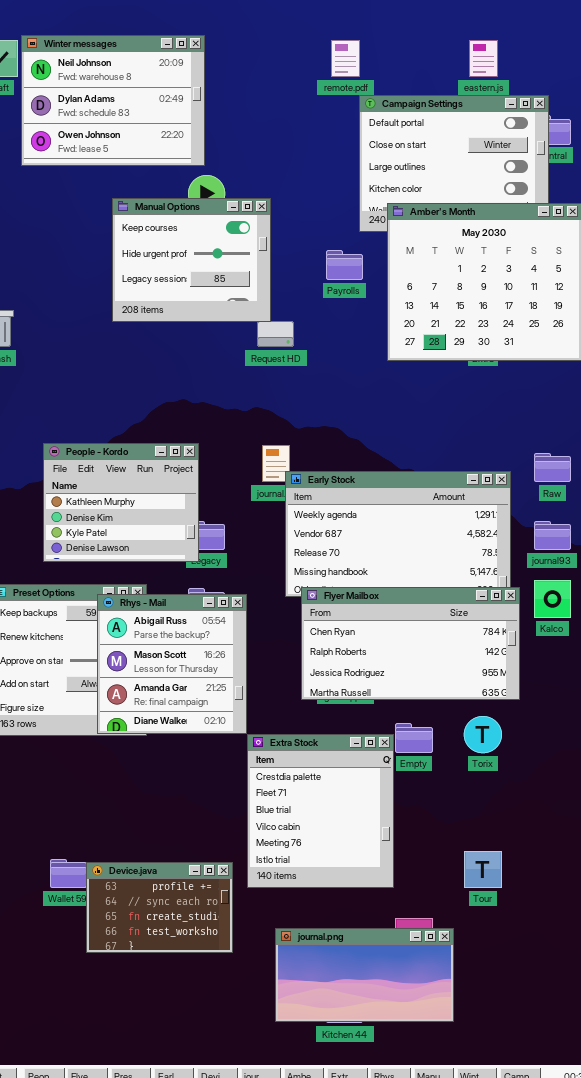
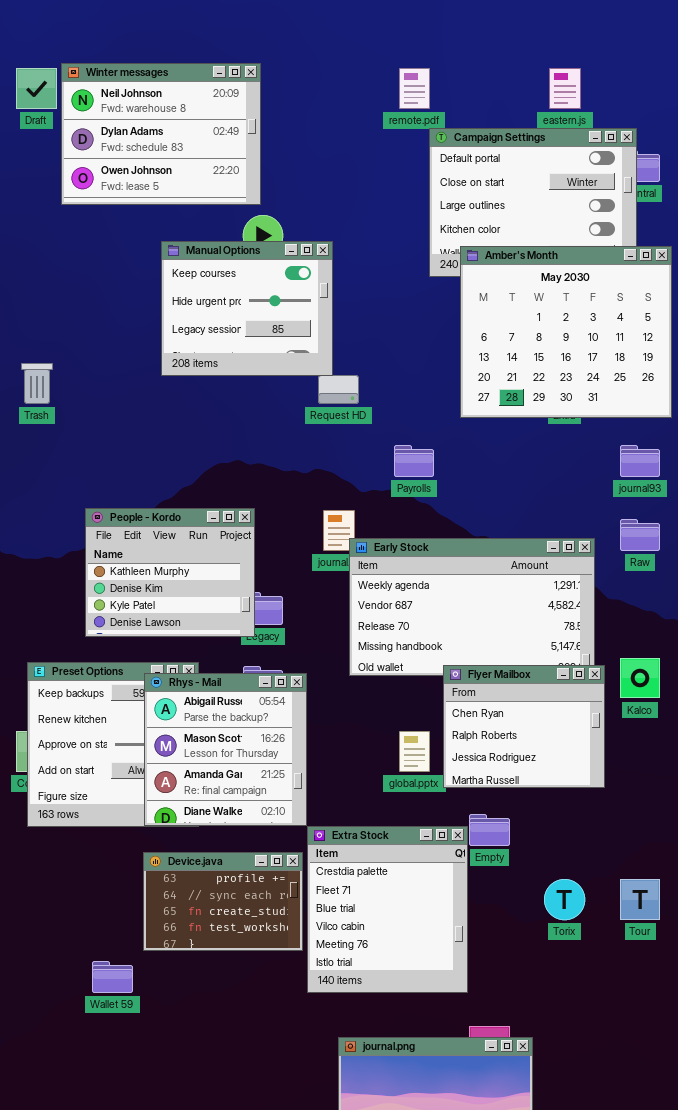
Payrolls: [326,250,363,280] -> [394,445,434,477], moved
journal93: [534,521,571,550] -> [620,445,660,477], moved
Flyer Mailbox: [301,587,520,700] -> [443,665,605,788], resized
Torix: [464,716,502,753] -> [544,879,585,920], moved
Tour: [464,851,502,888] -> [620,879,660,920], moved
Device.java: [86,862,233,953] -> [143,852,303,951], moved

